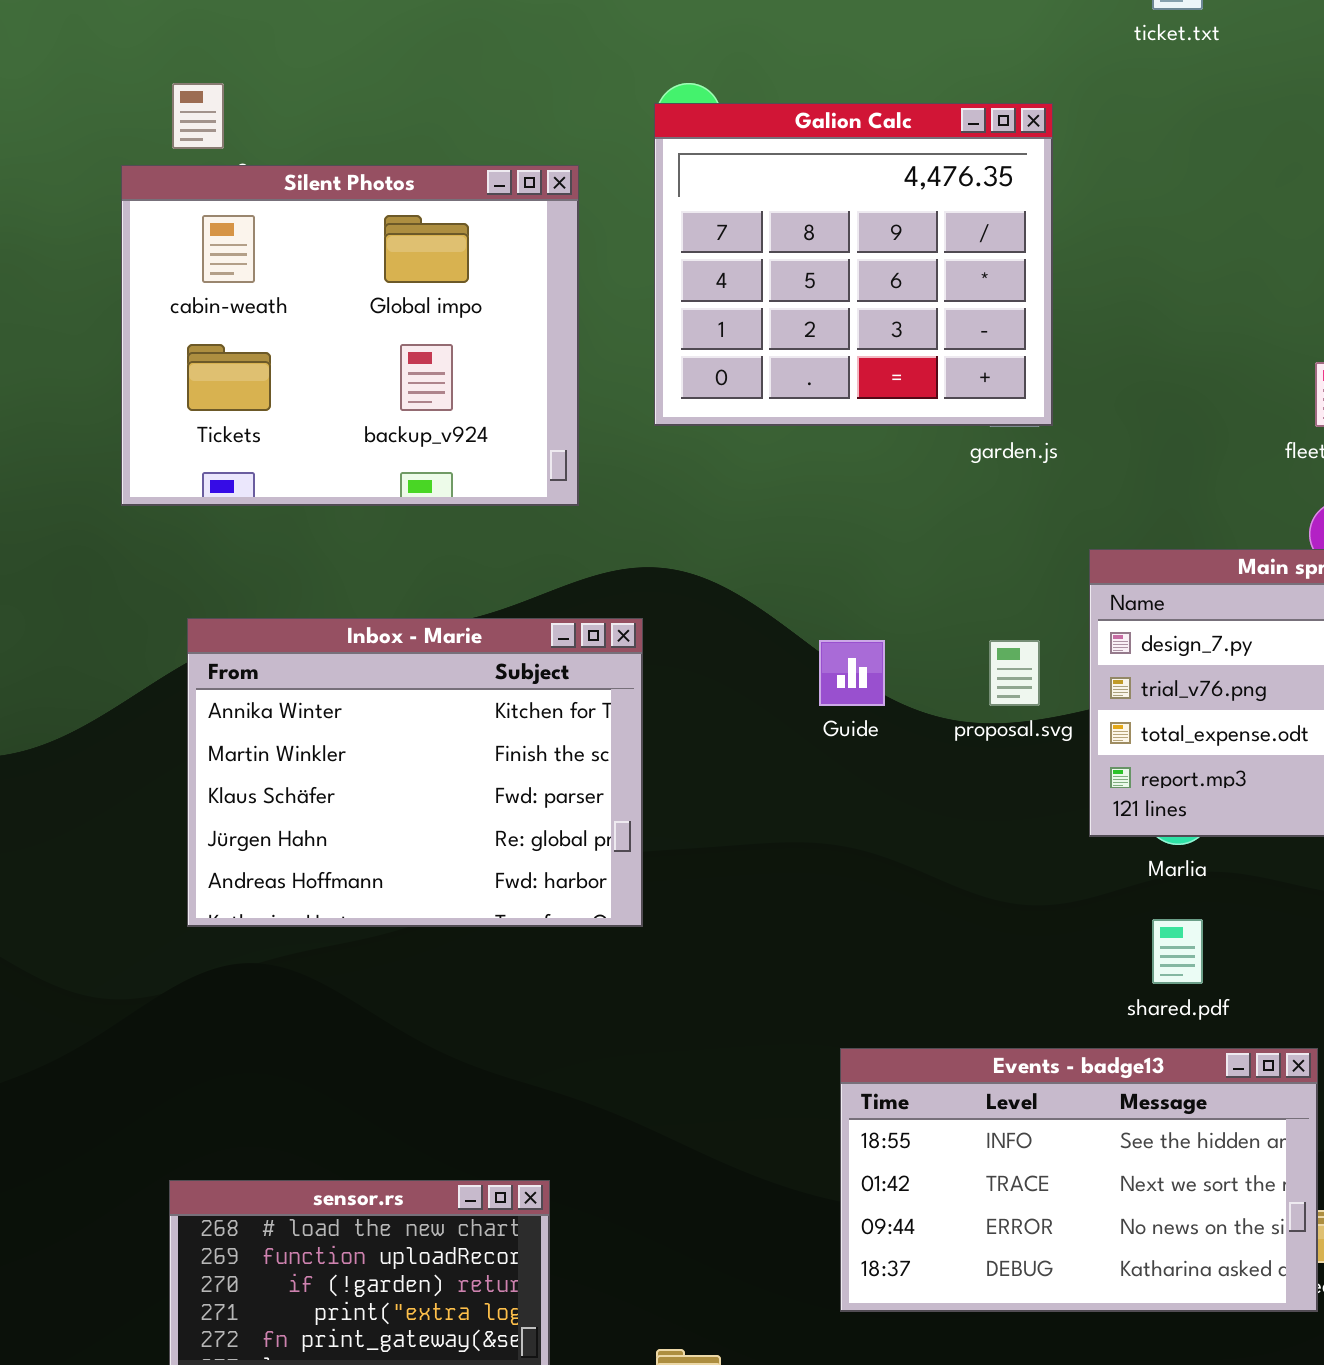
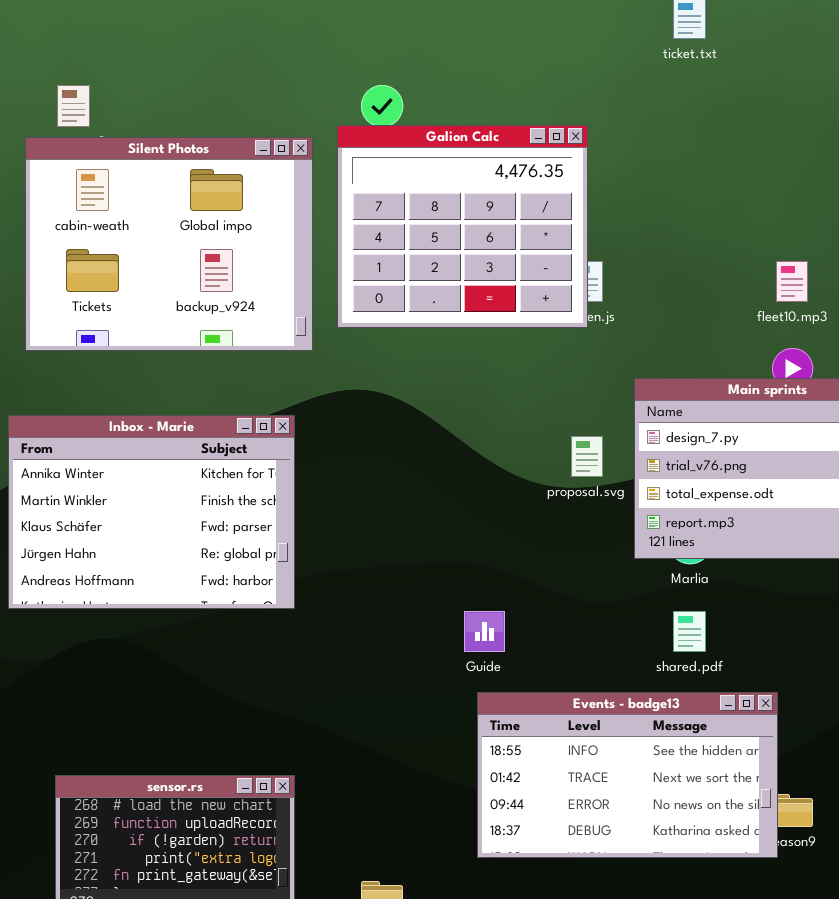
Galion Calc: [654,103,1053,426] -> [337,125,588,328], moved
Inbox - Marie: [187,618,643,927] -> [8,415,295,609], moved
Guide: [819,640,885,706] -> [464,611,505,652], moved

